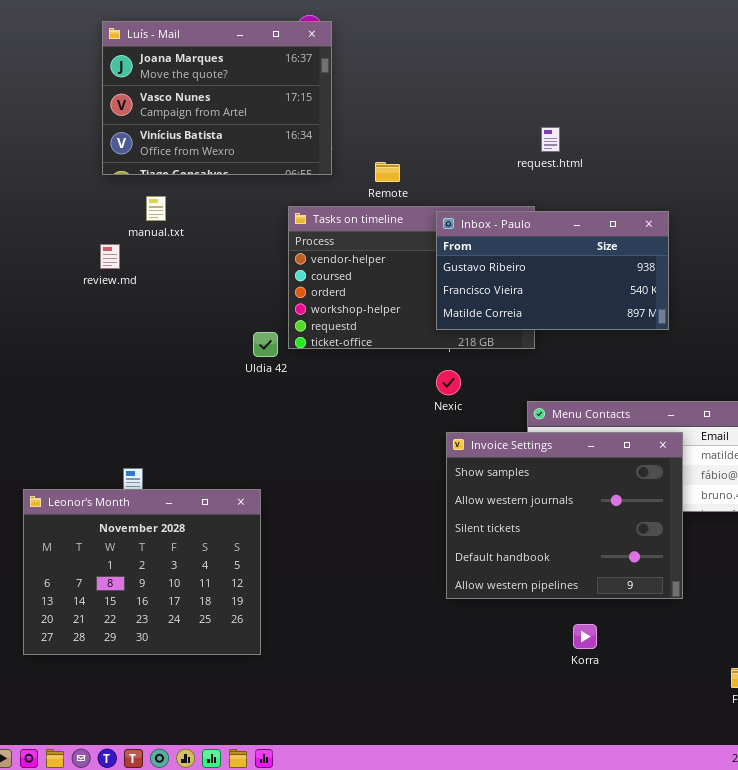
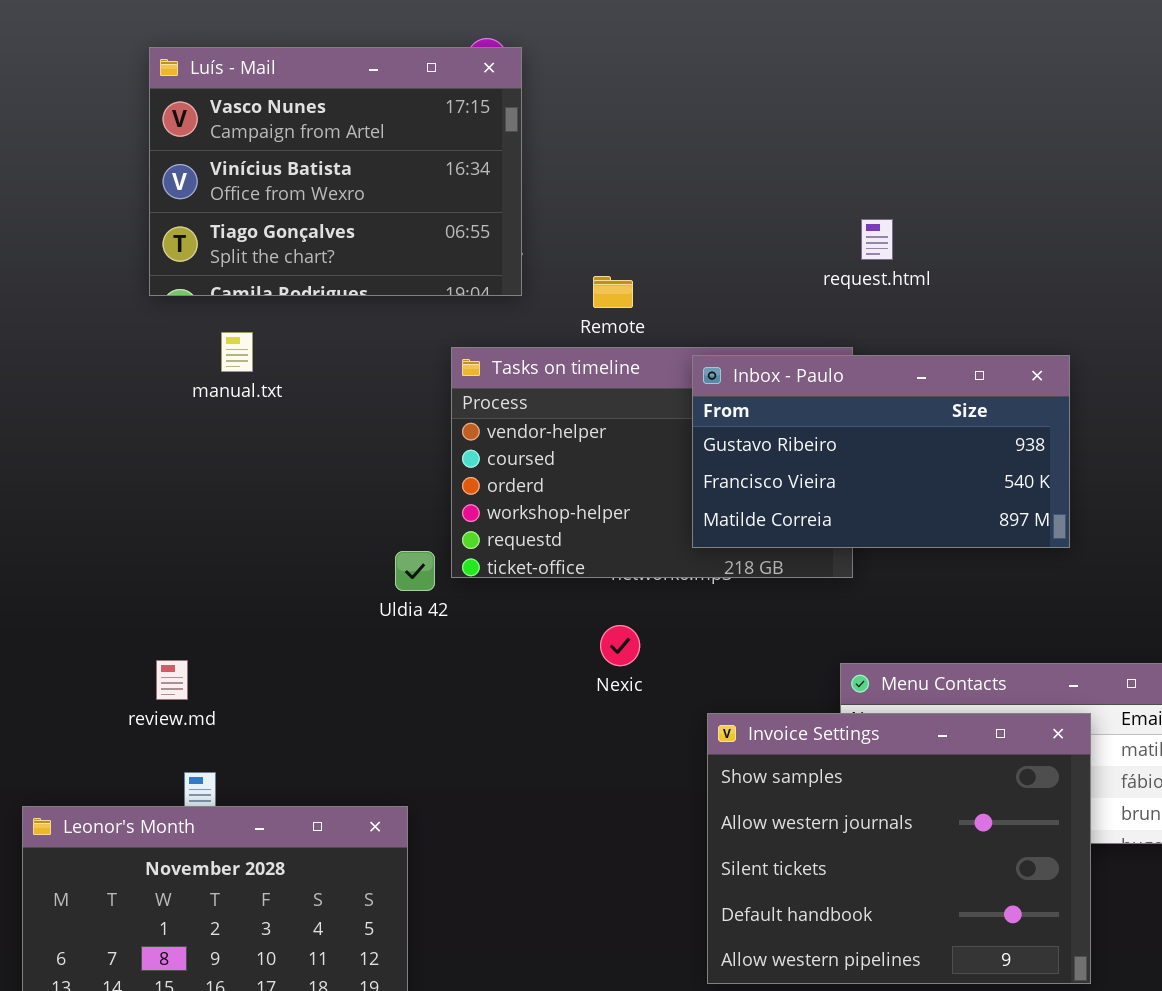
Luís - Mail: [102,21,332,175] -> [149,47,522,296], scrolled down 1 row
review.md: [100,244,120,269] -> [156,660,188,700], moved
Nexic: [436,370,461,395] -> [600,625,640,666], moved

